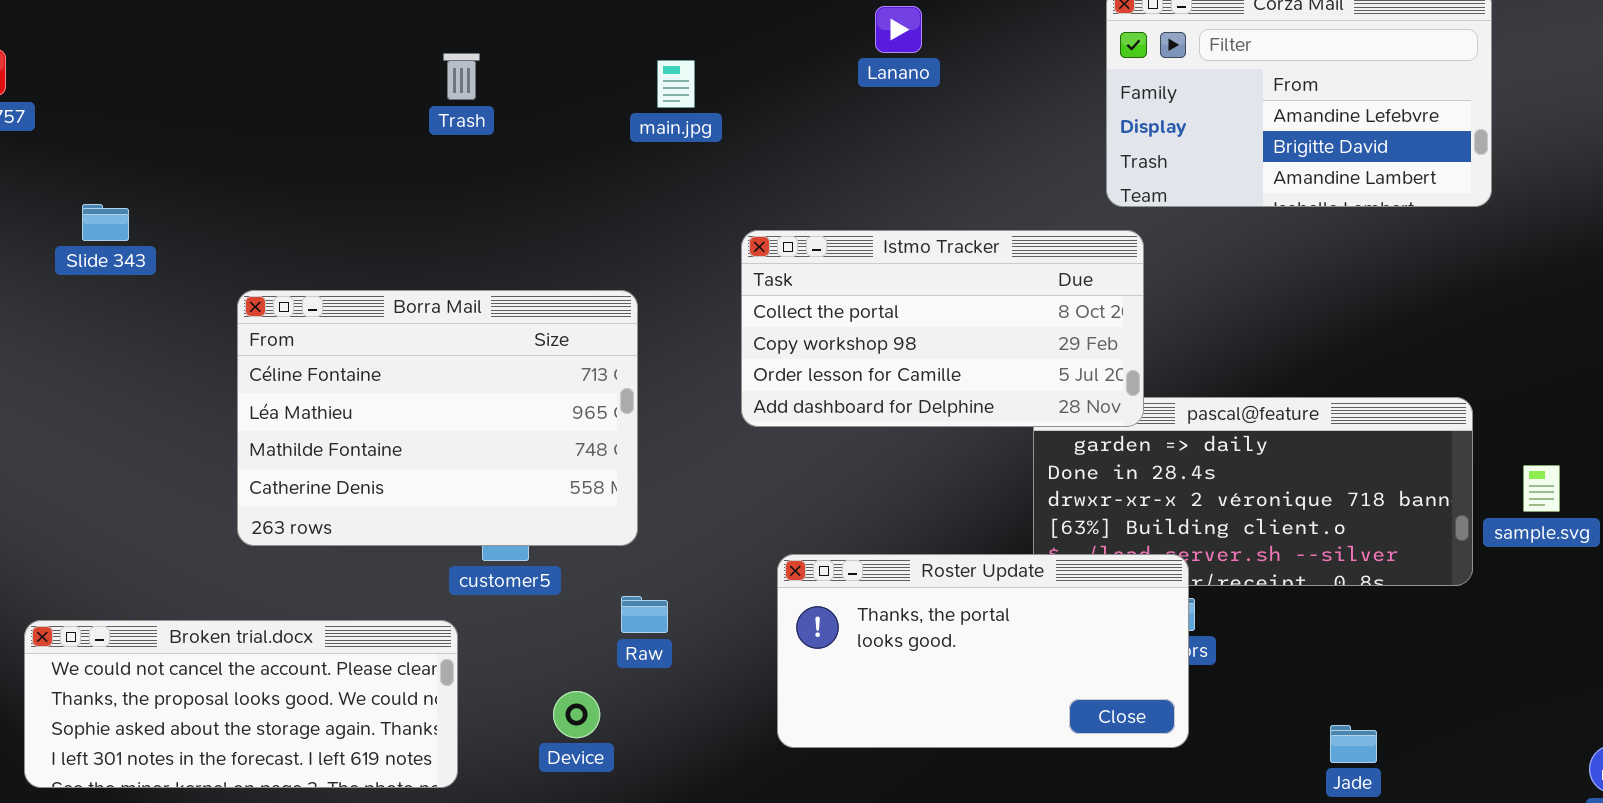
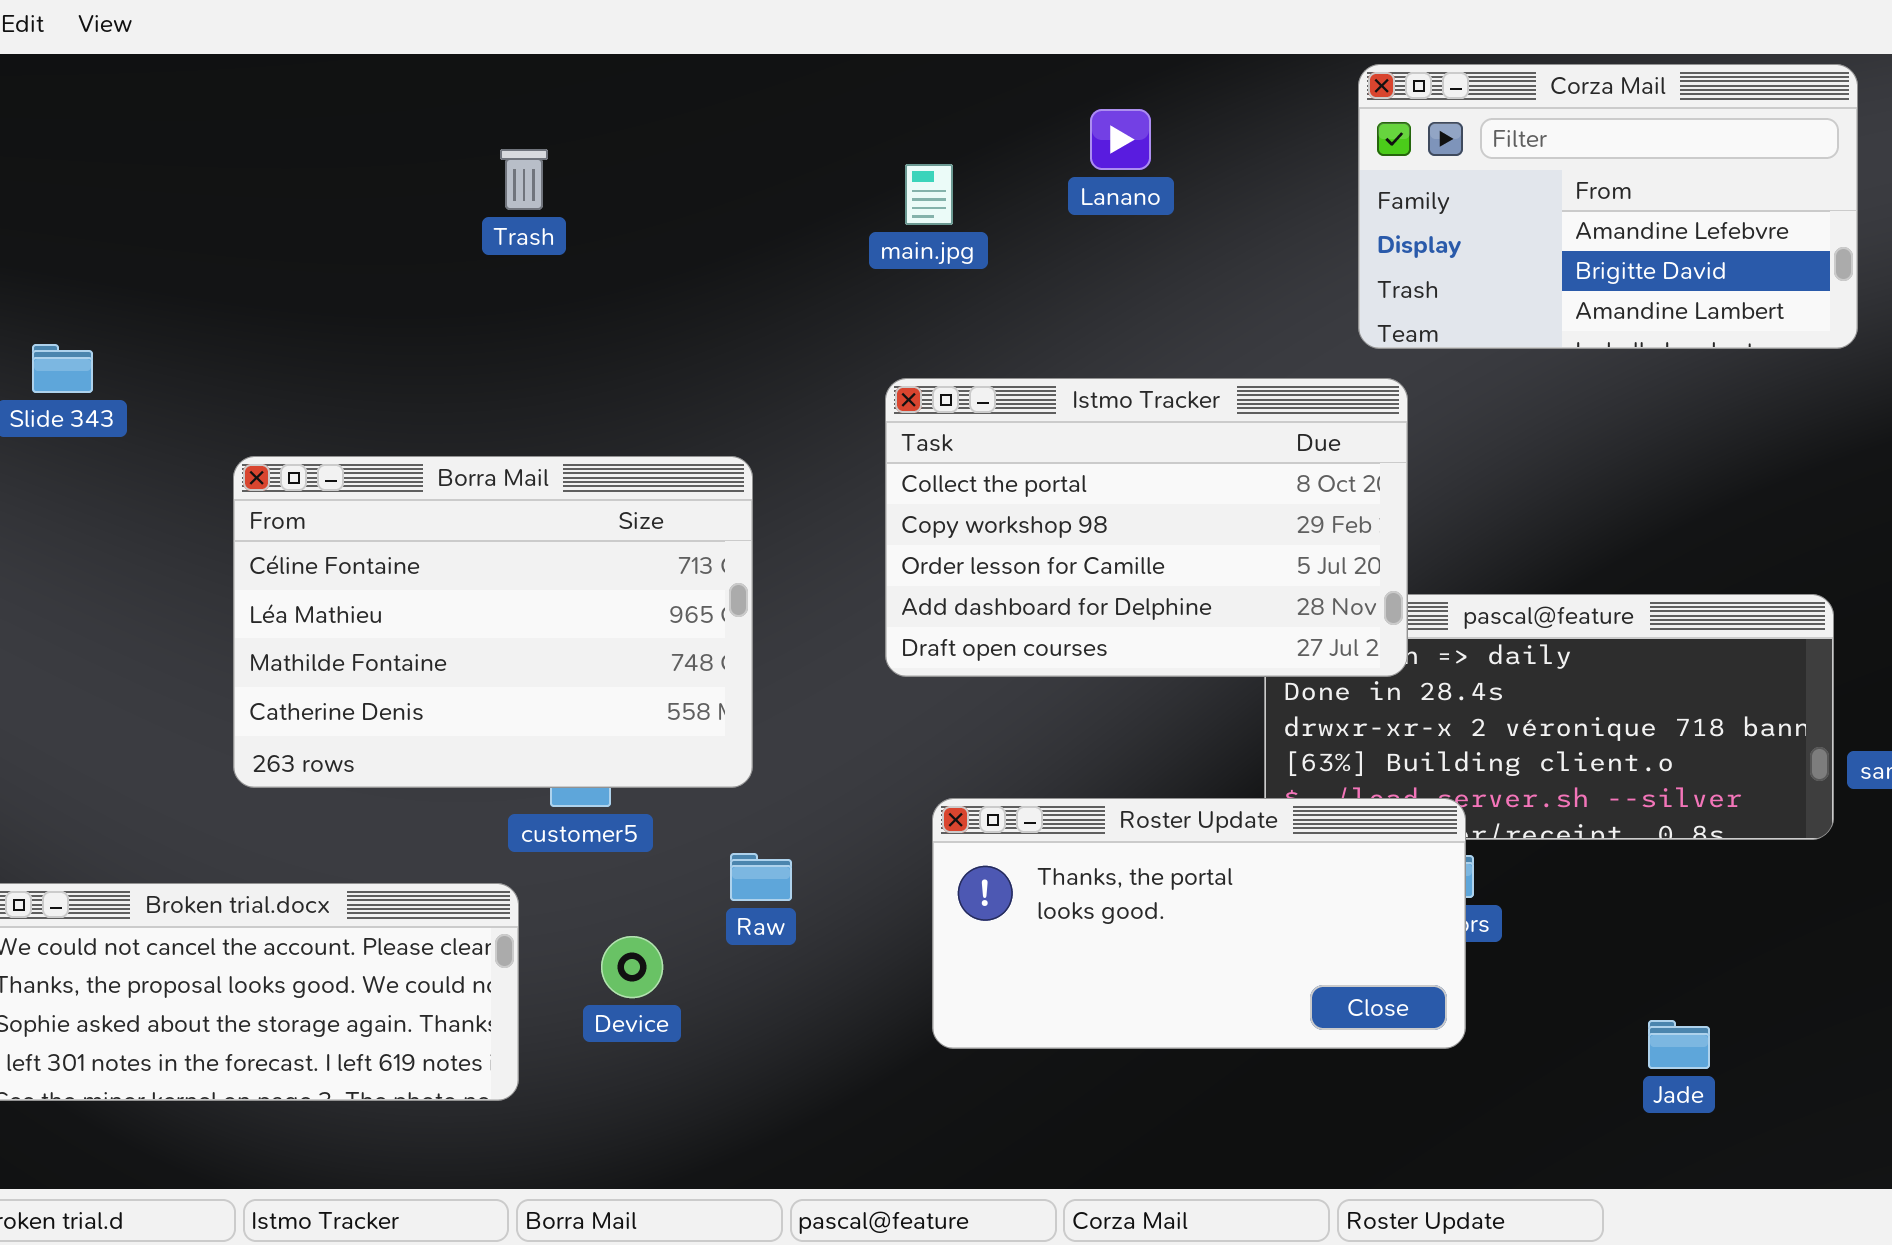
Lanano: [875,6,922,53] -> [1090,109,1151,170], moved
main.jpg: [657,60,695,108] -> [905,164,953,225], moved
Istmo Tracker: [741,230,1144,427] -> [885,378,1408,677], resized
Device: [553,691,600,738] -> [601,936,663,998], moved

